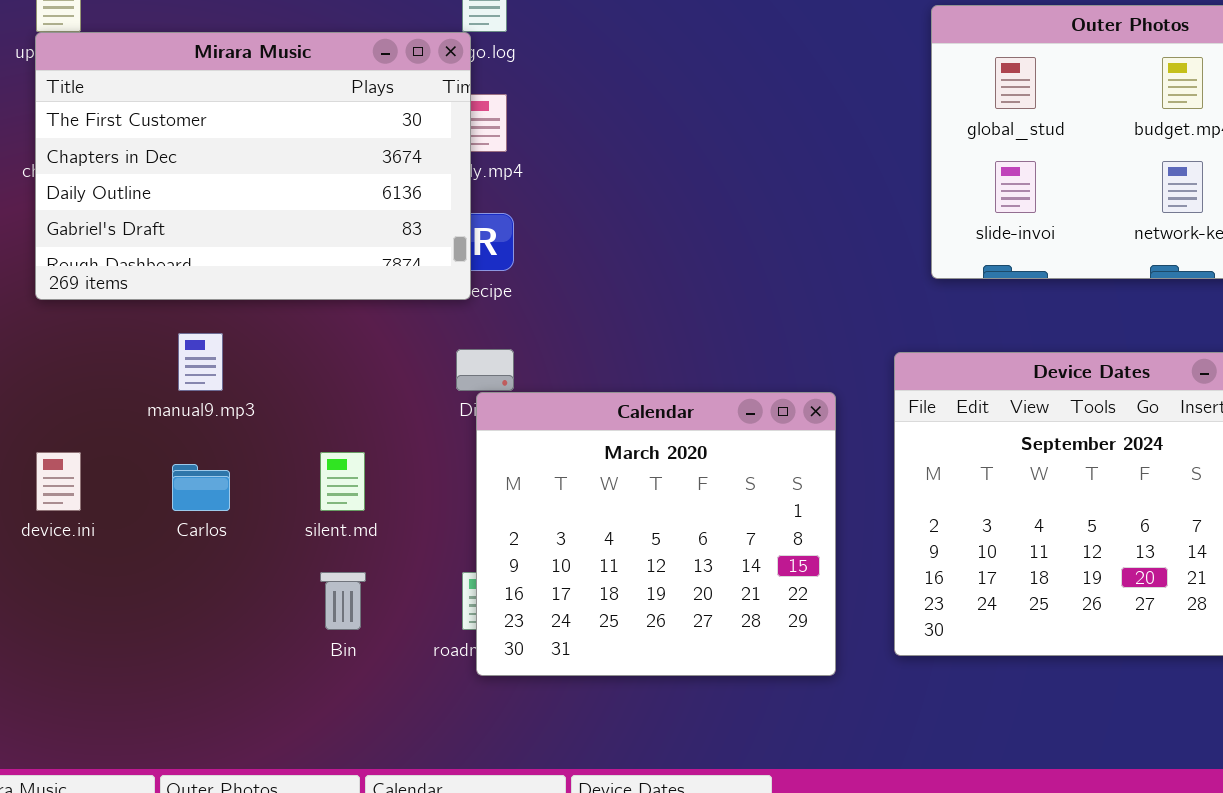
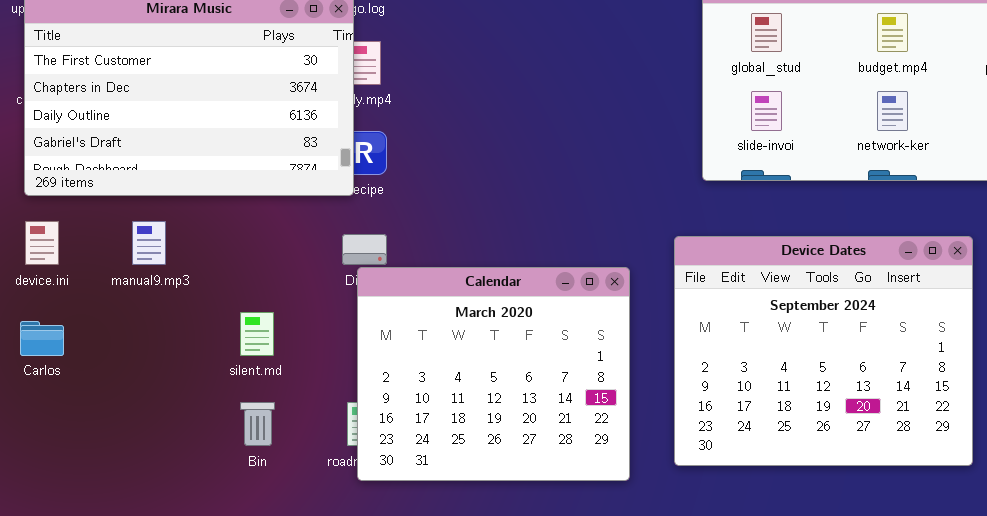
device.ini: [36,452,81,511] -> [25,221,59,265], moved
Carlos: [172,464,230,511] -> [20,321,64,356], moved

